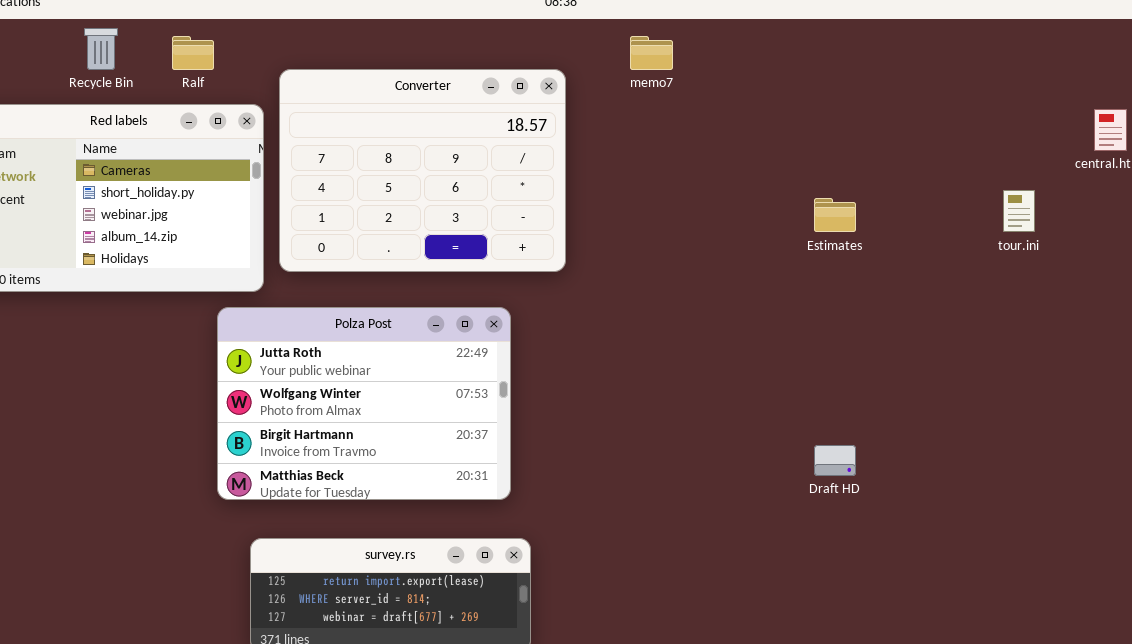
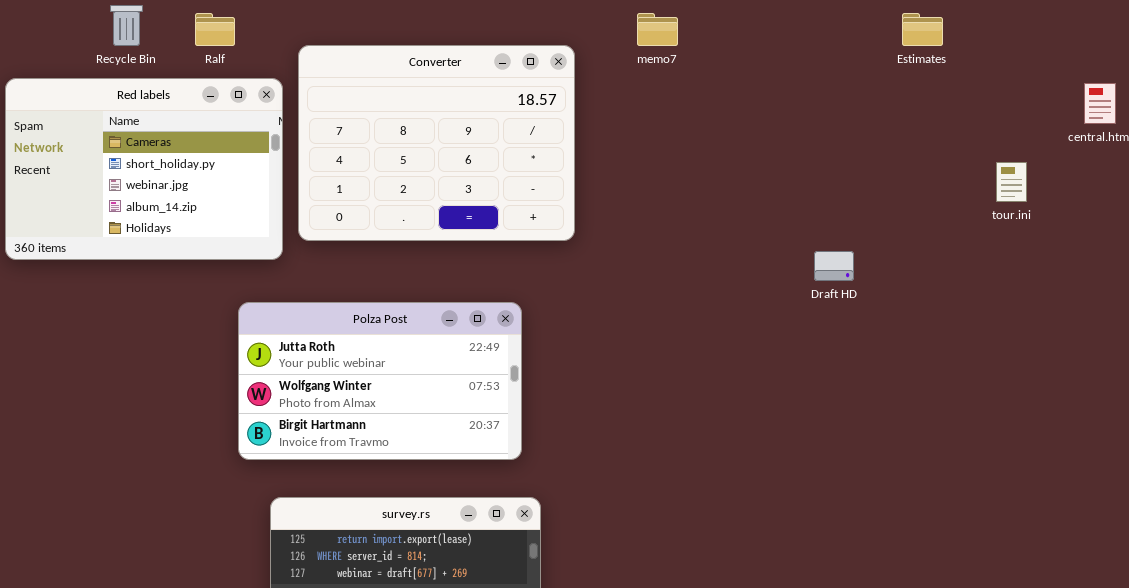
Estimates: [814,198,856,232] -> [902,13,943,46], moved
Polza Post: [217,307,511,500] -> [238,302,522,460], resized
Draft HD: [814,445,856,476] -> [814,251,854,281], moved

